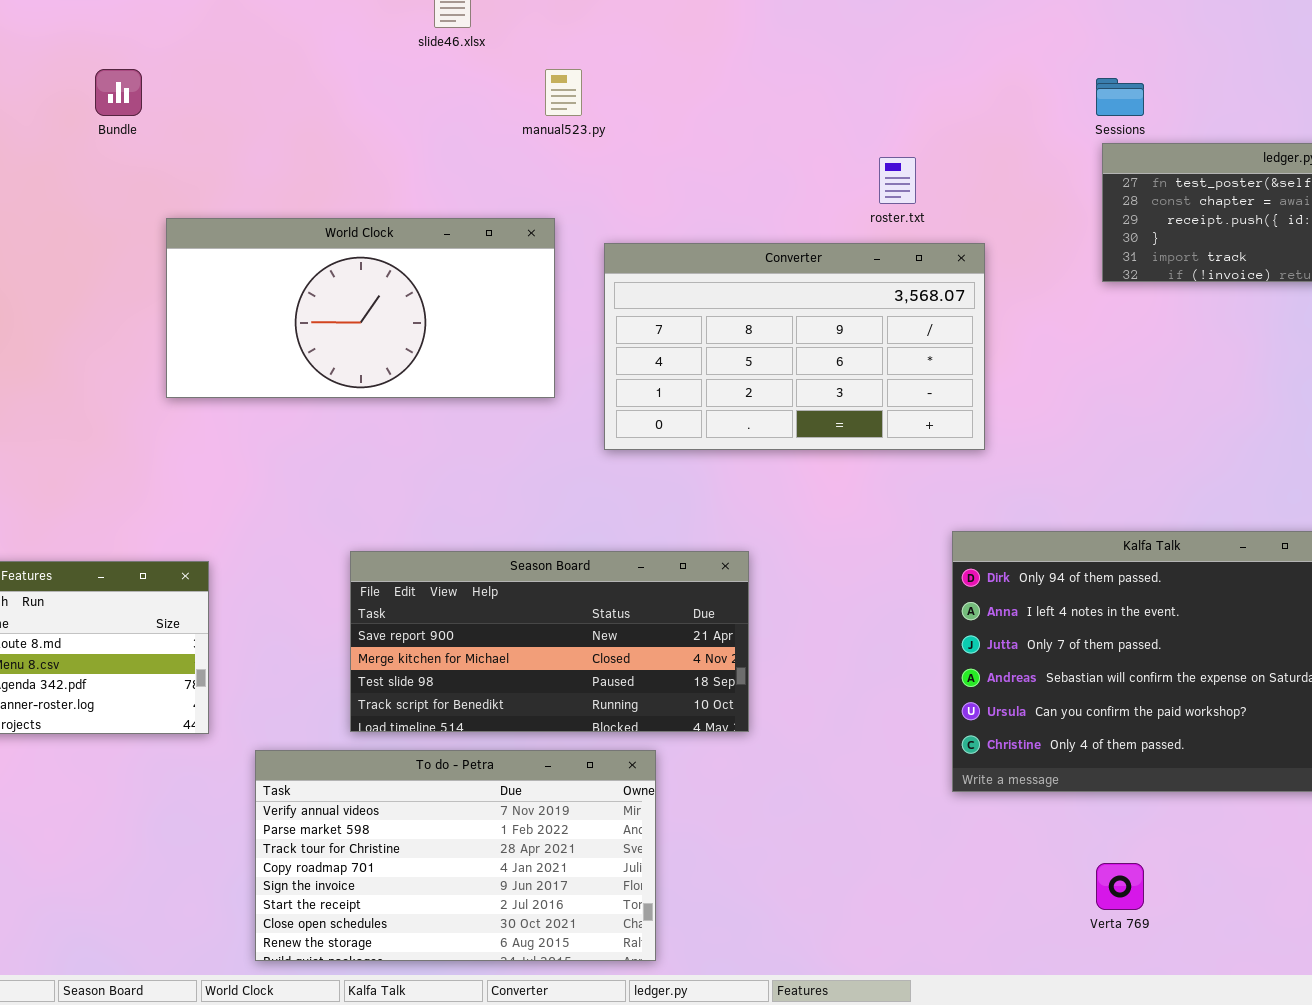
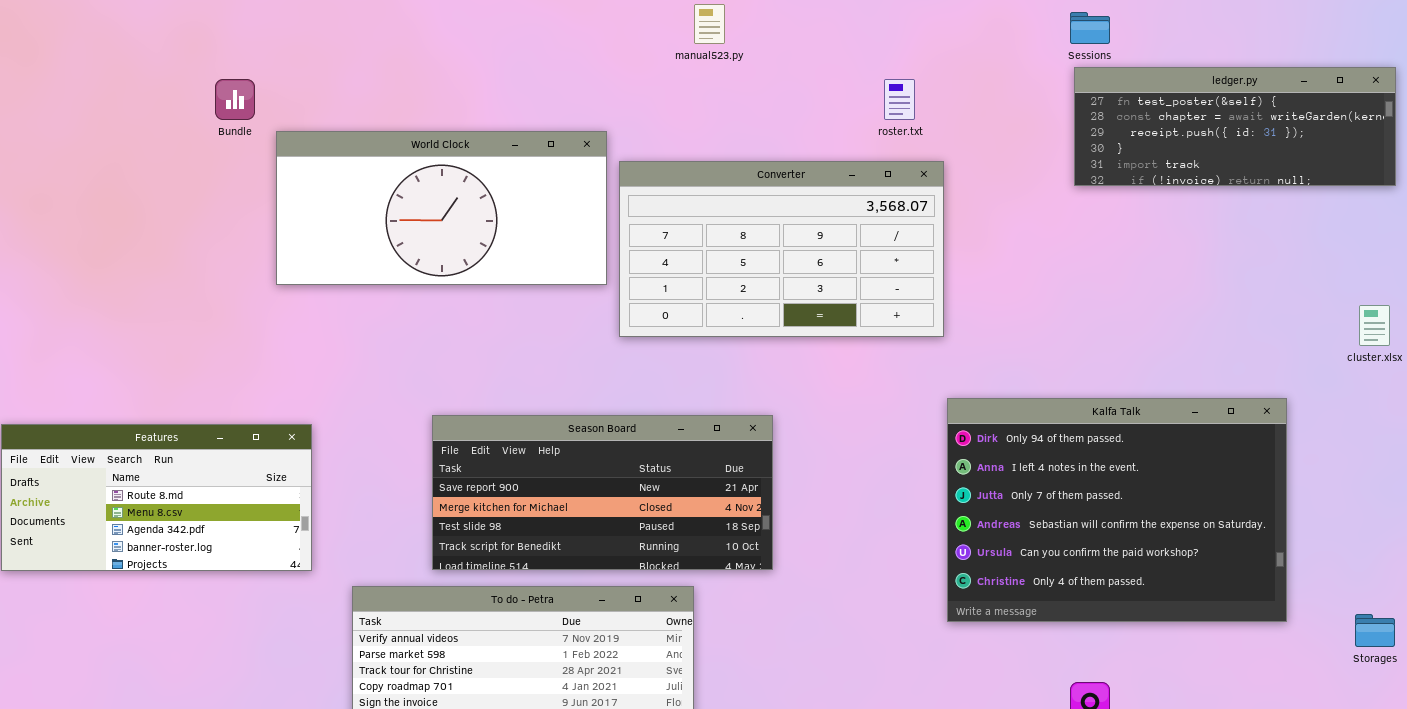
Bundle: [95,69,142,116] -> [215,79,255,120], moved
manual523.py: [545,69,582,116] -> [694,4,725,44], moved
Converter: [604,243,985,450] -> [619,161,944,337], moved

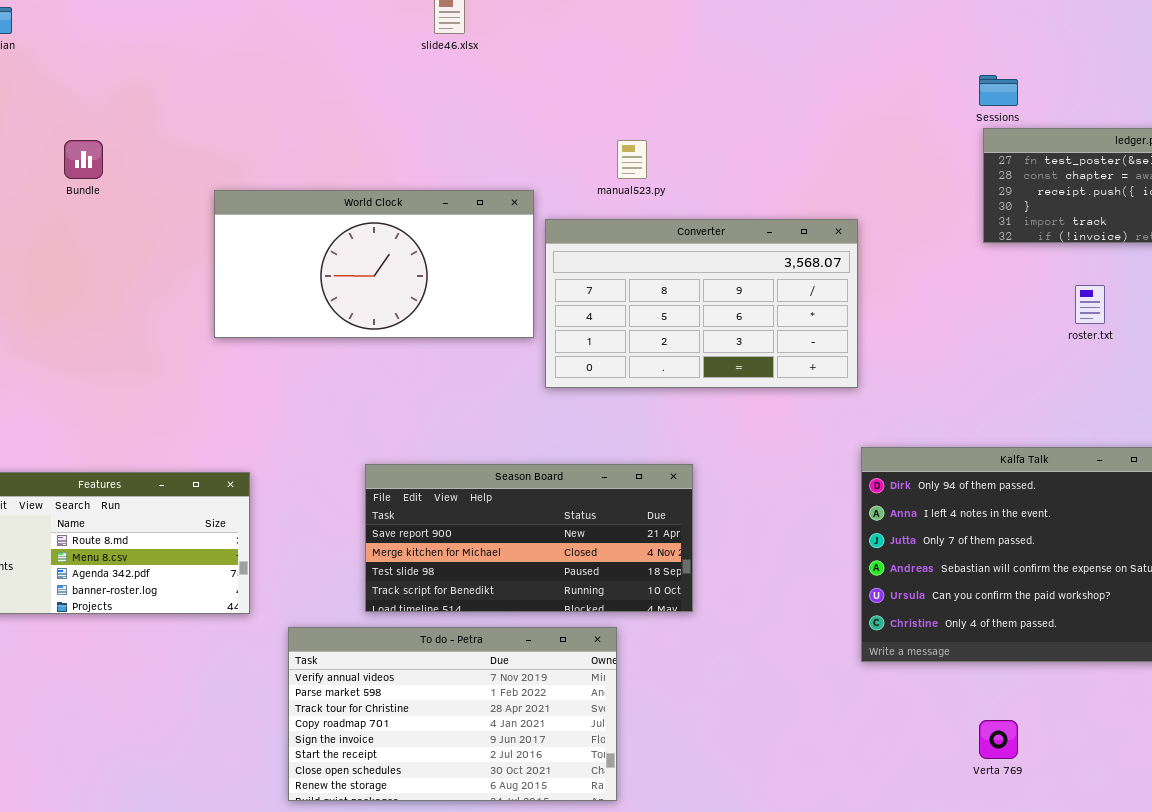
manual523.py: [694,4,725,44] -> [617,140,647,179], moved
Bundle: [215,79,255,120] -> [64,140,103,179], moved
roster.txt: [884,79,915,120] -> [1075,285,1105,324], moved

